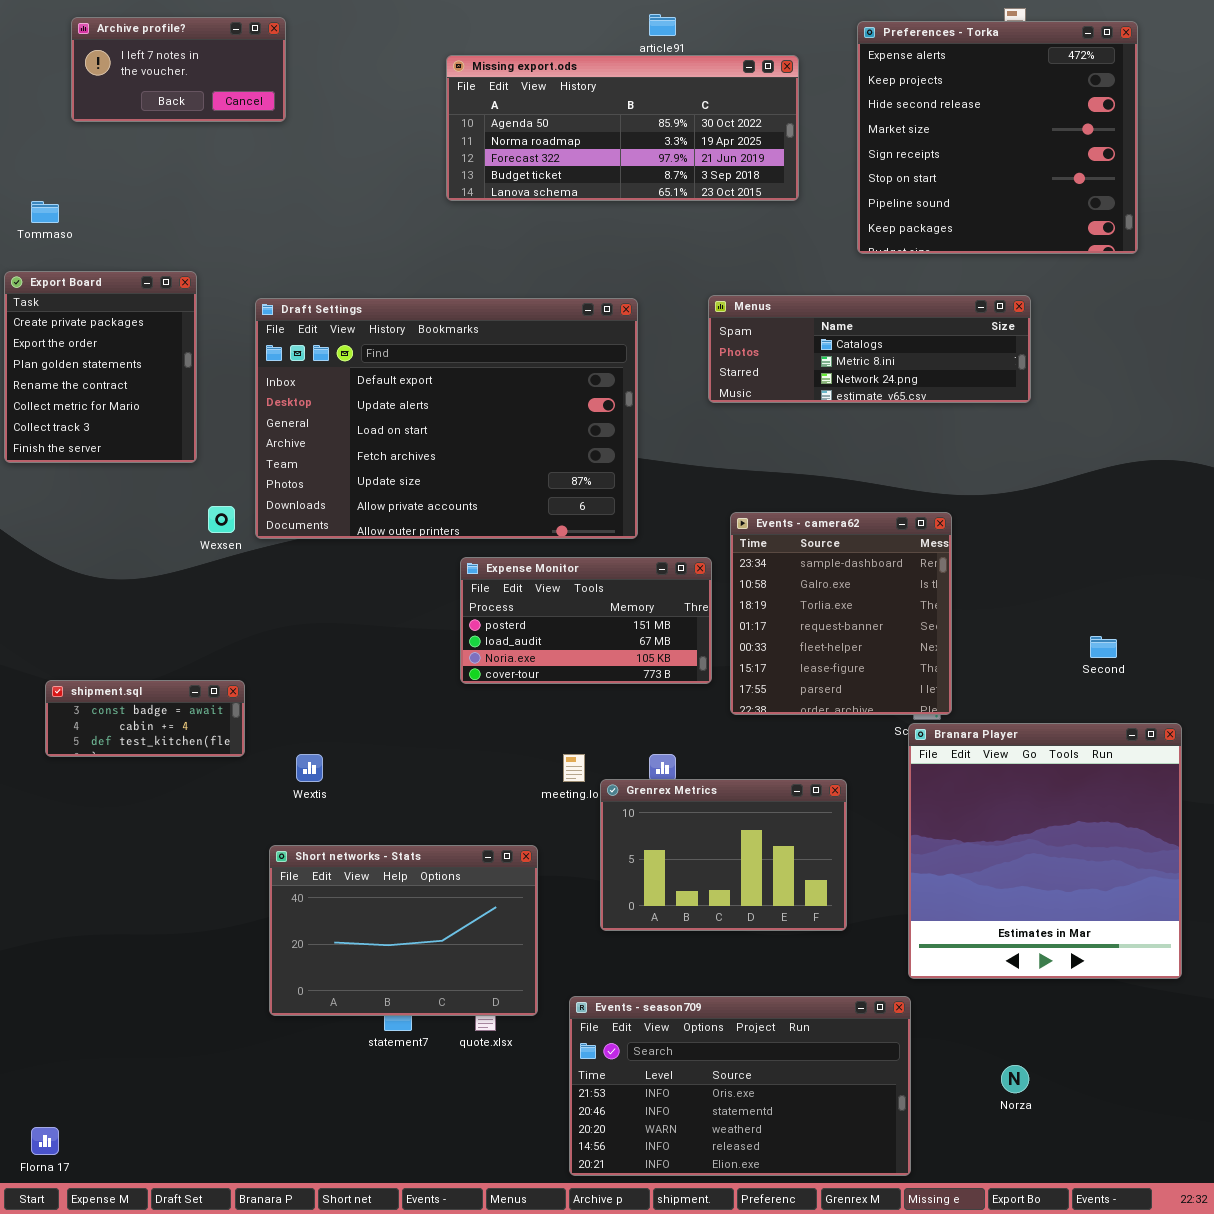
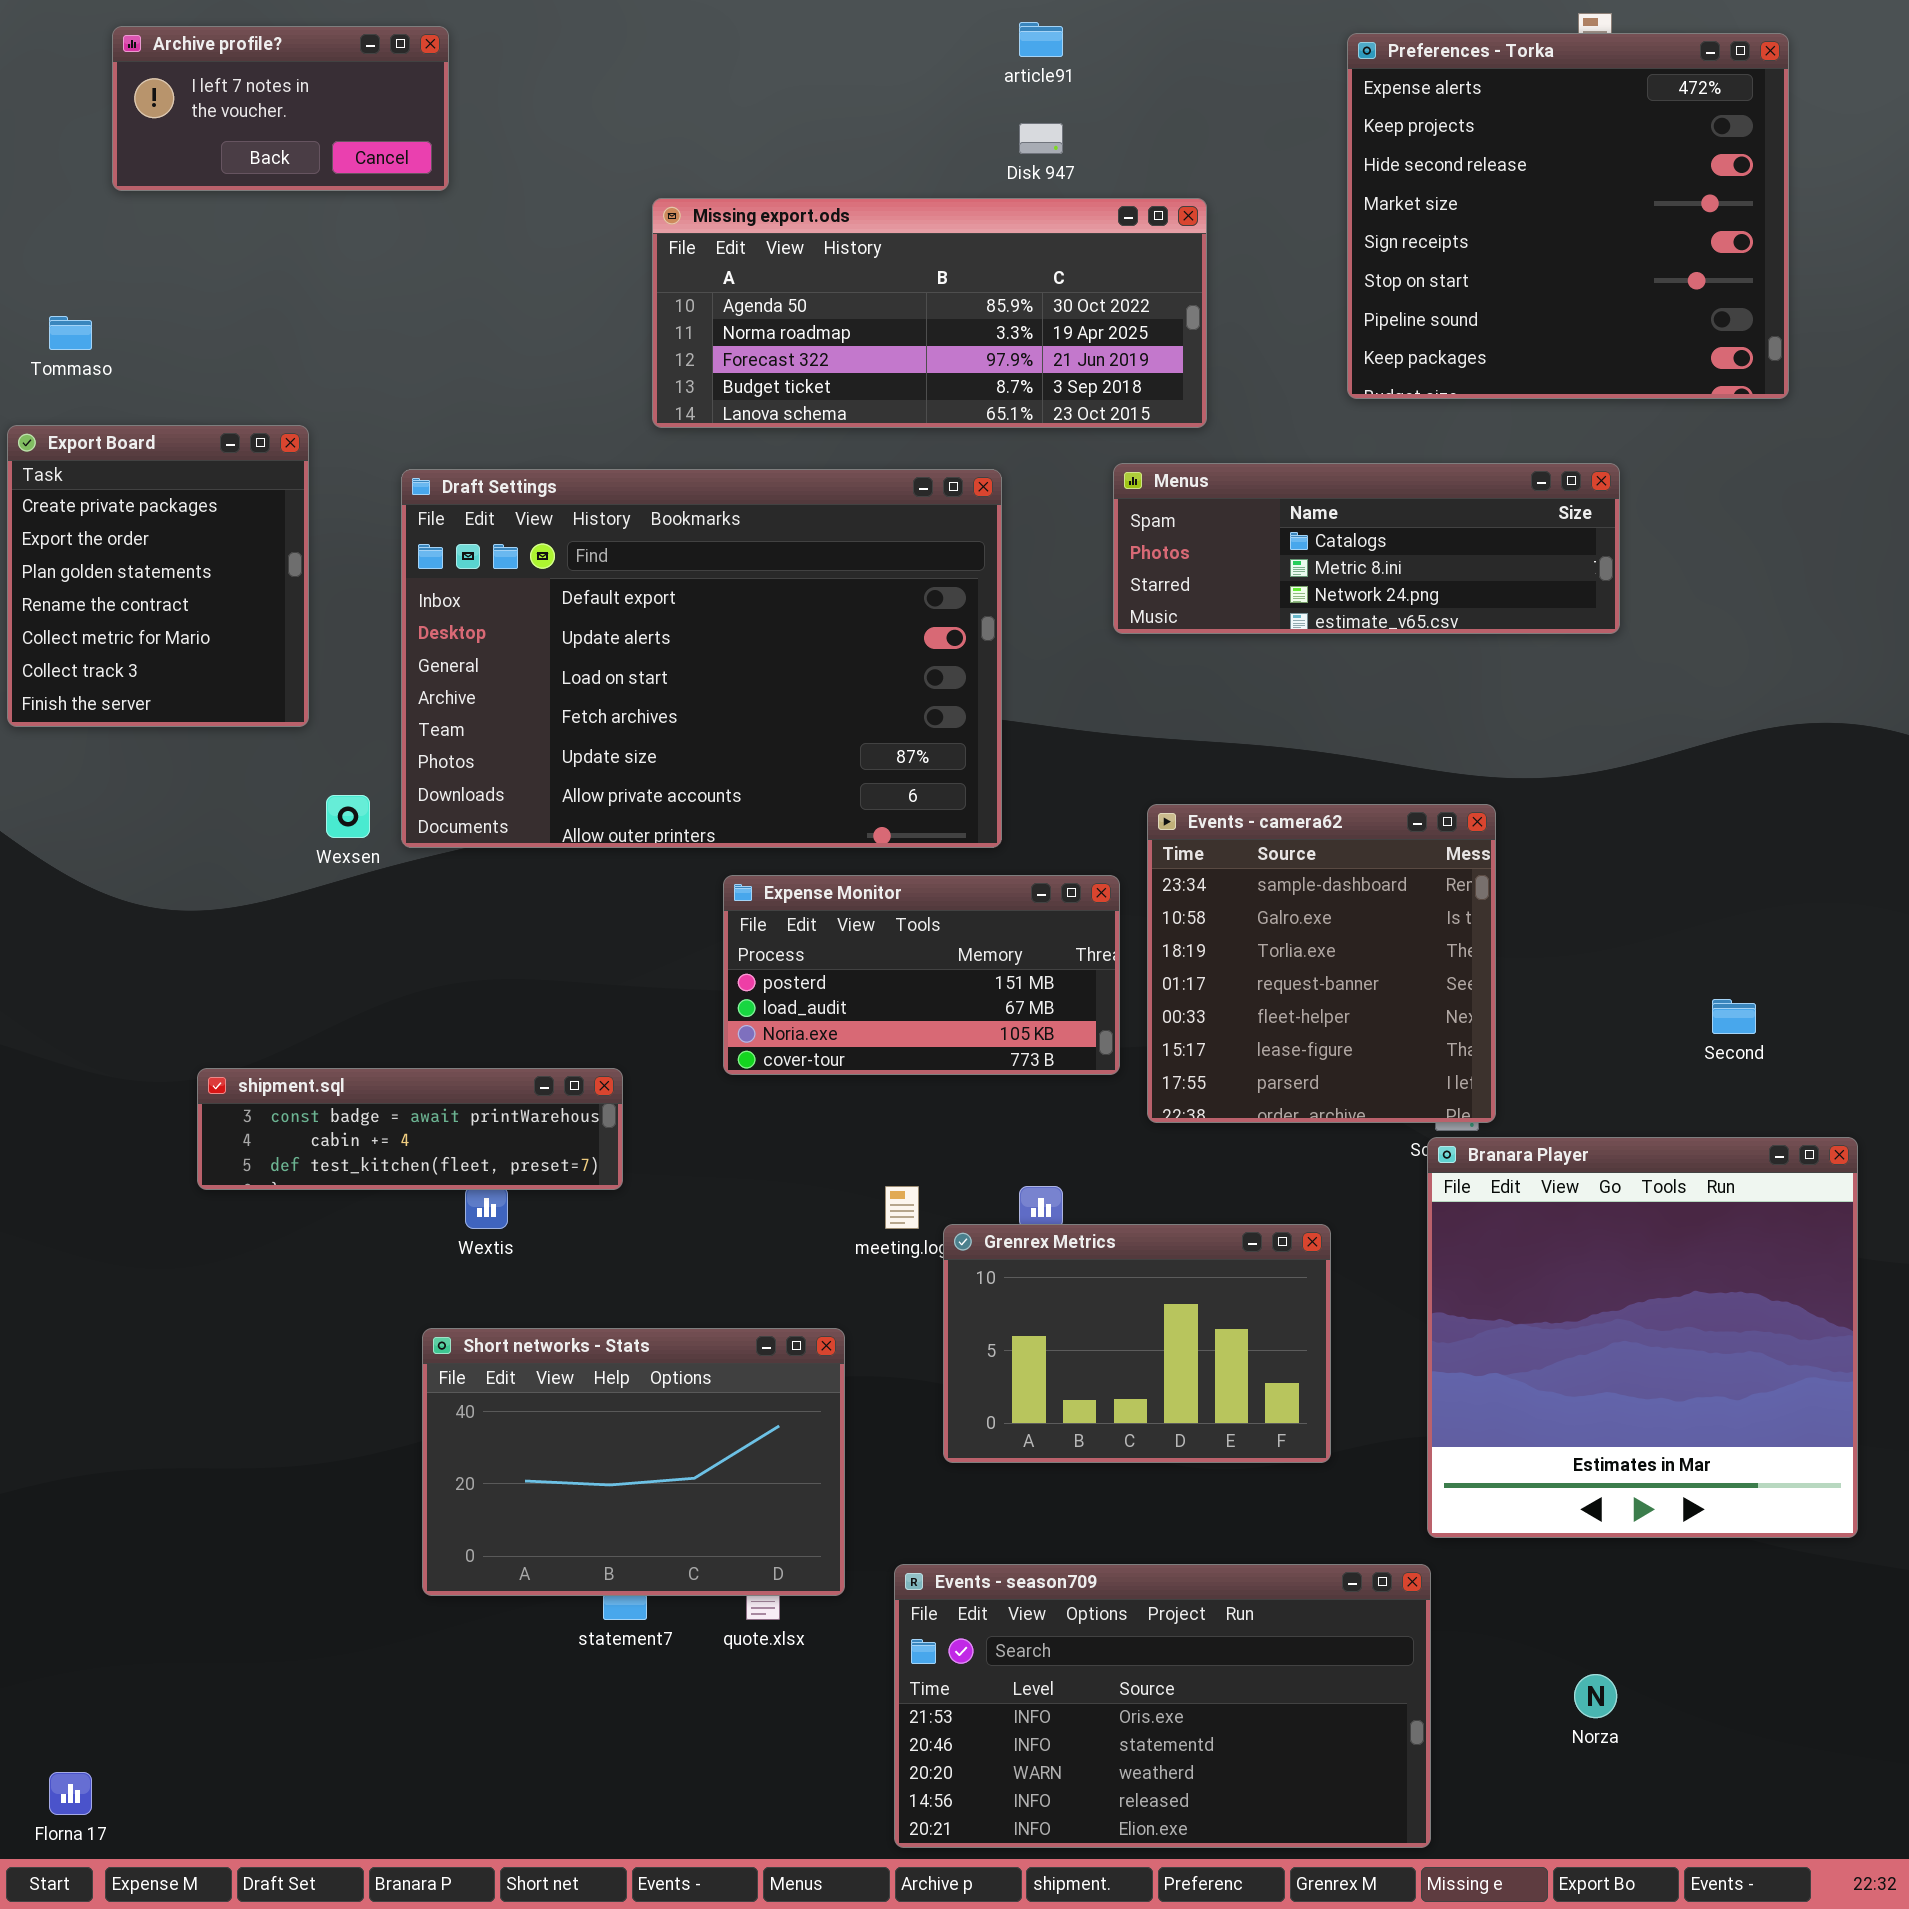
Missing export.ods: [446,55,799,201] -> [652,198,1207,428], moved
shipment.sql: [45,680,245,757] -> [197,1068,623,1190], moved, resized

